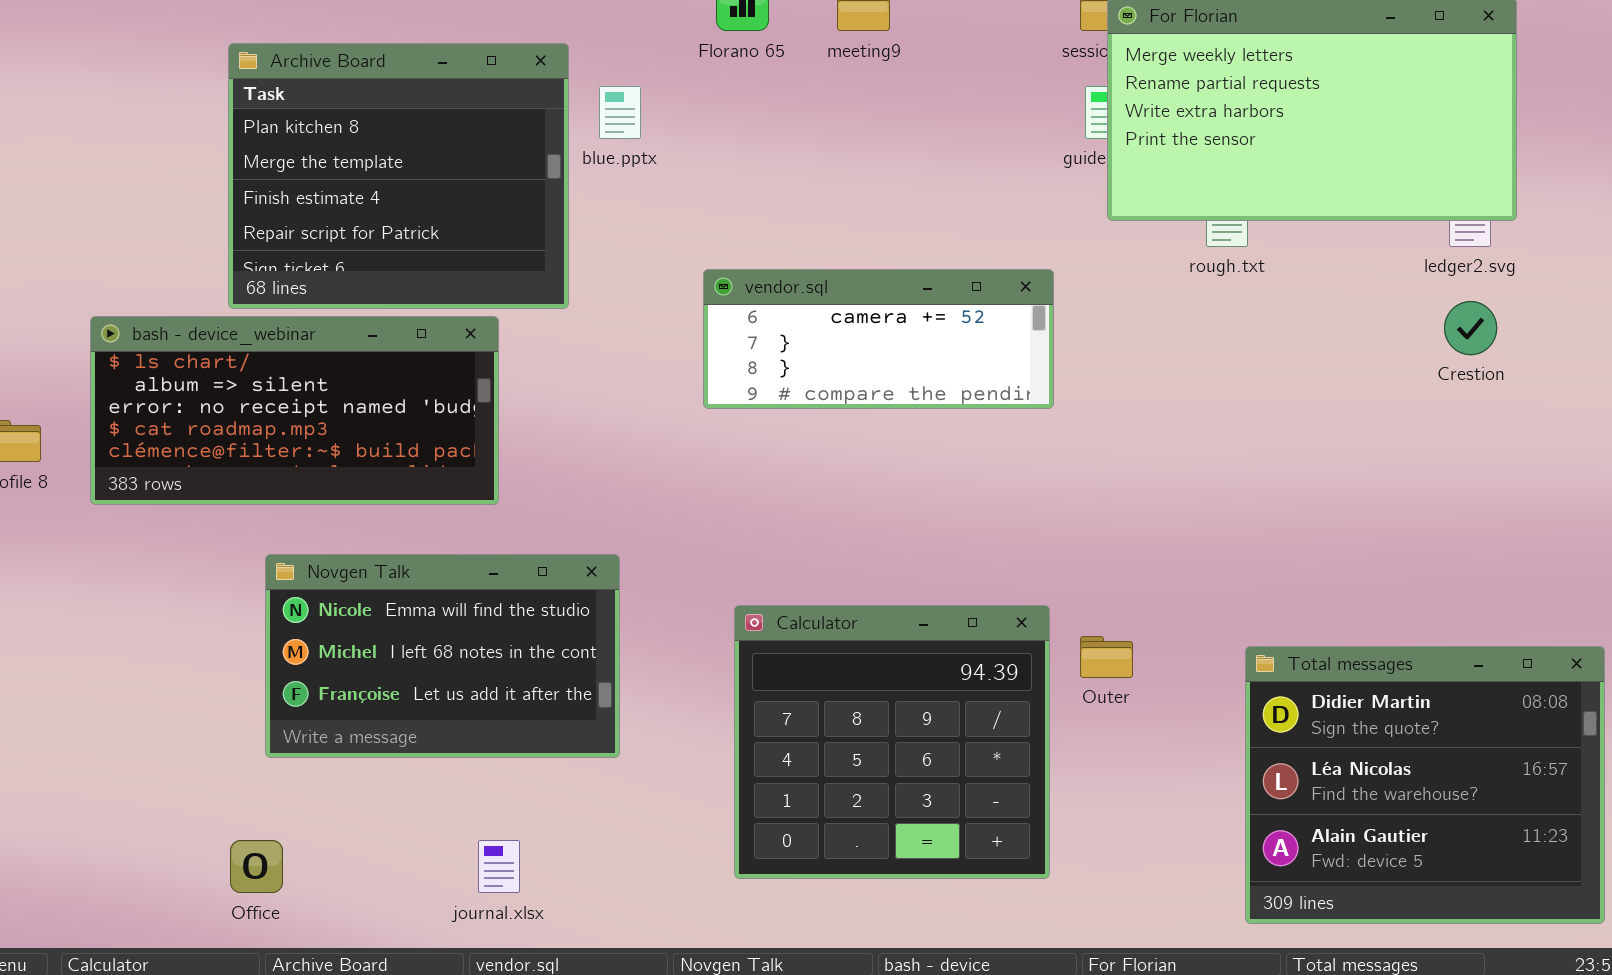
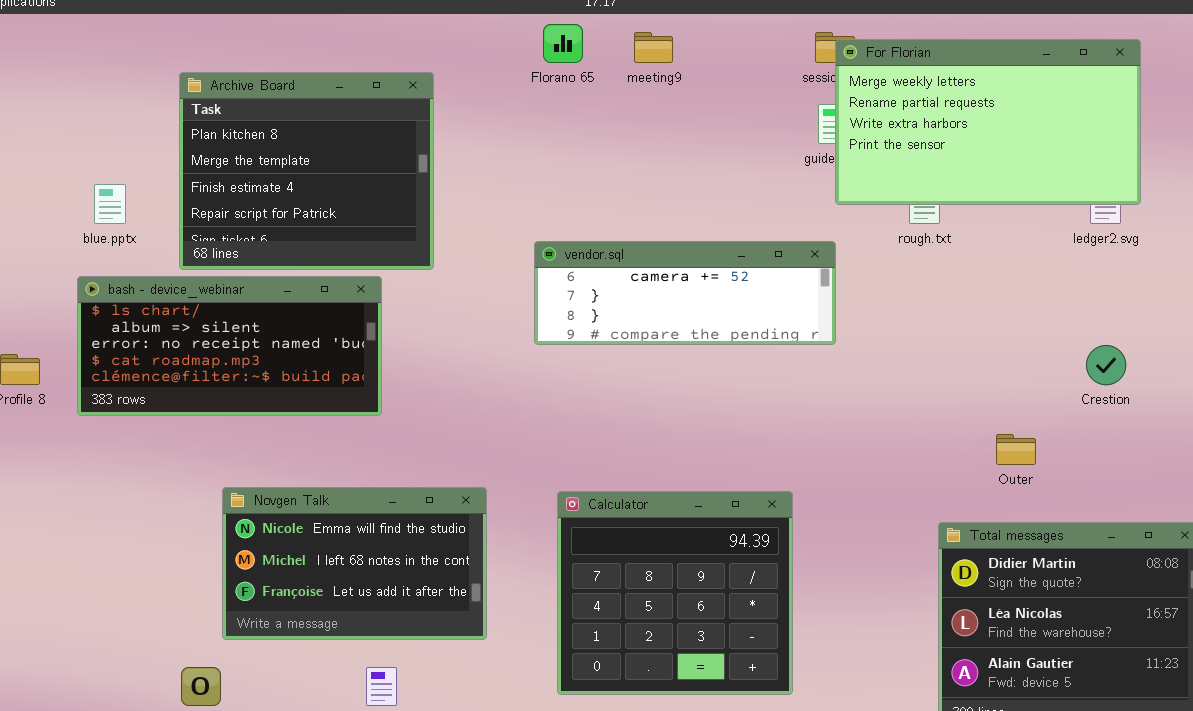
blue.pptx: [599,86,641,139] -> [94,184,126,224], moved
vendor.sql: [703,269,1054,409] -> [534,241,836,345], resized
Crestion: [1444,301,1497,355] -> [1086,345,1126,385], moved
Novgen Talk: [265,554,620,758] -> [222,487,487,640], moved
Outer: [1080,636,1133,678] -> [996,434,1036,465], moved

